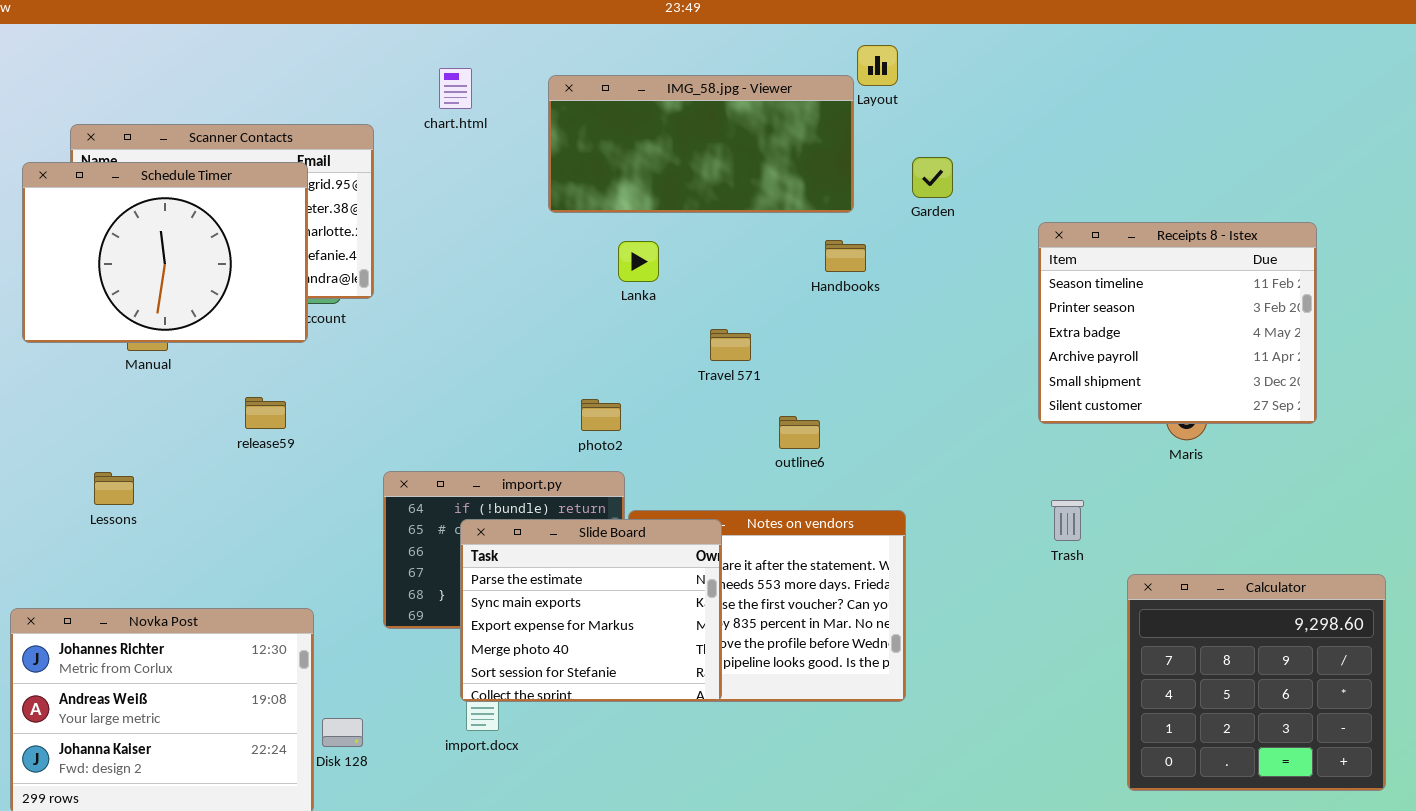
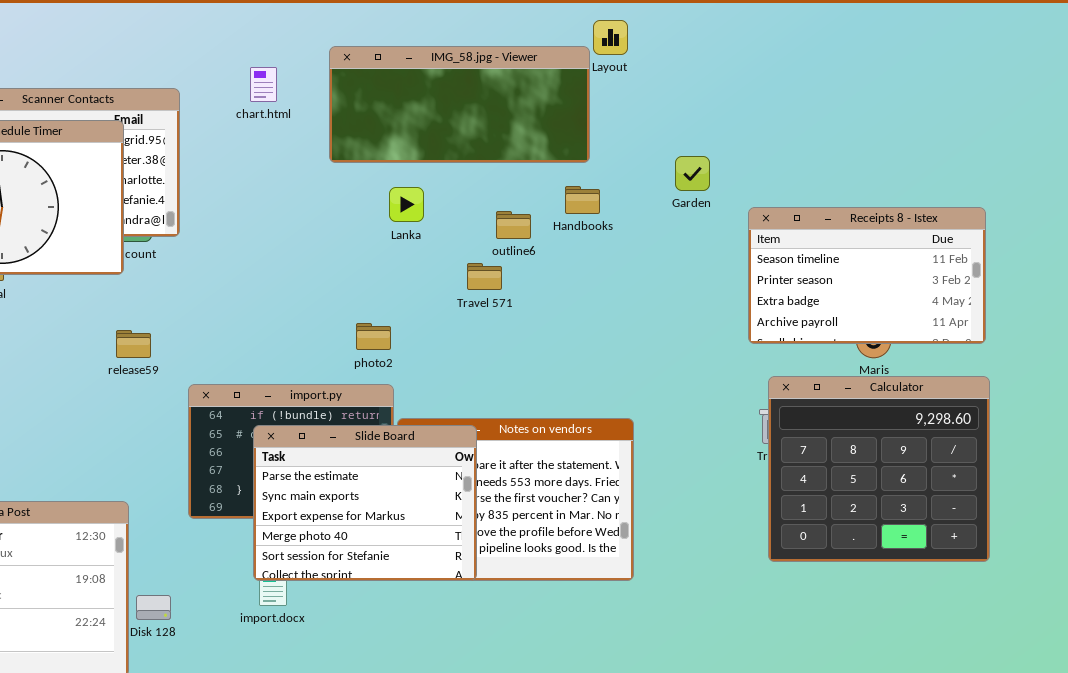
chart.html: [439,68,472,109] -> [250,67,277,102], moved
Garden: [912,157,953,198] -> [675,156,710,191], moved
Receipts 8 - Istex: [1038,222,1317,424] -> [748,207,986,344], resized
release59: [245,397,286,429] -> [116,330,151,358], moved
outline6: [779,416,820,449] -> [496,211,531,239], moved
Calculator: [1127,574,1386,791] -> [768,376,990,562], moved

